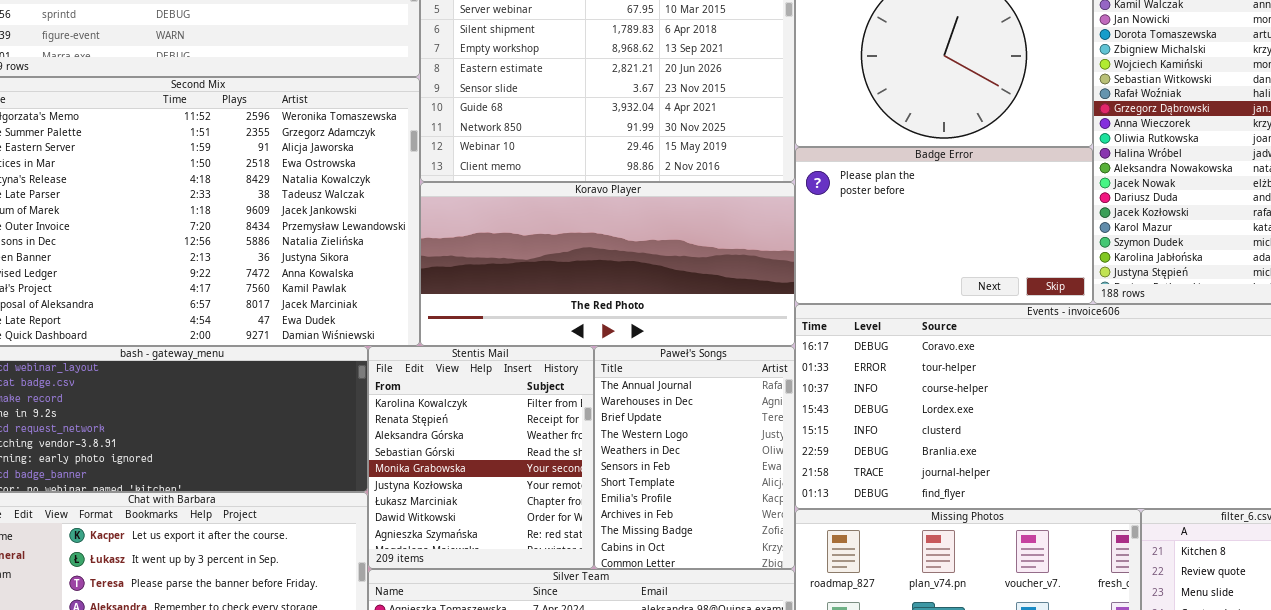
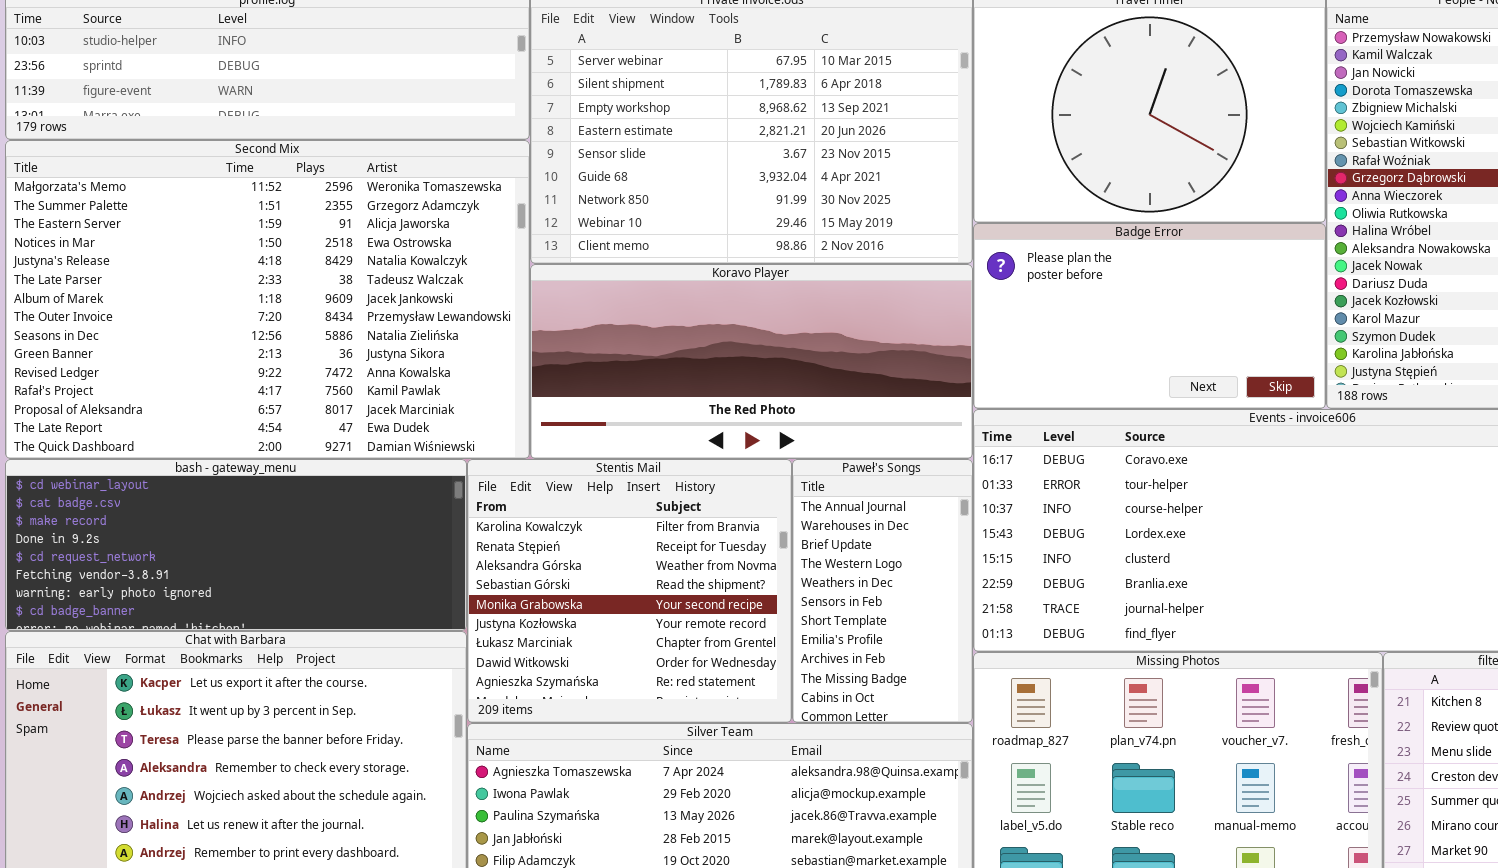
Stentis Mail: [368,346,594,569] -> [467,459,792,723], resized
Paweł's Songs: [594,346,795,569] -> [792,459,973,723], resized

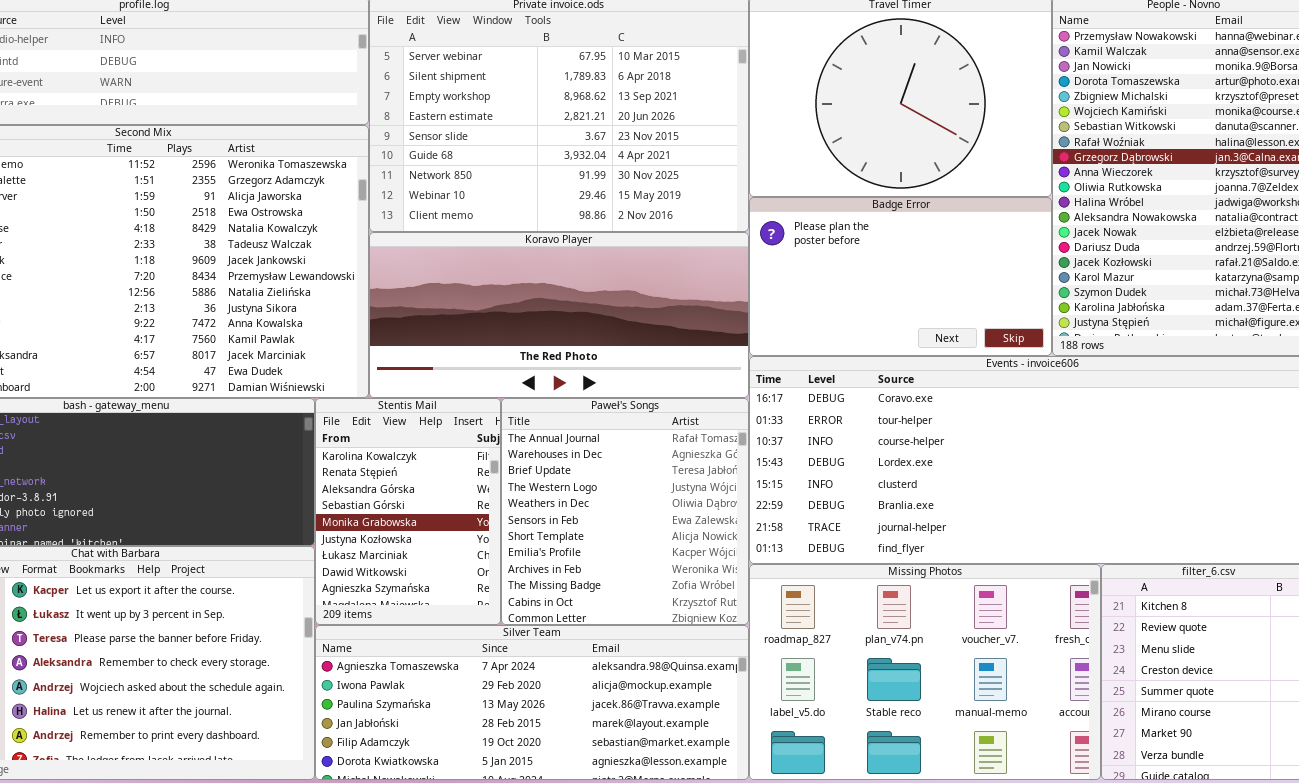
Stentis Mail: [467,459,792,723] -> [315,398,501,625], resized
Paweł's Songs: [792,459,973,723] -> [501,398,749,625], resized

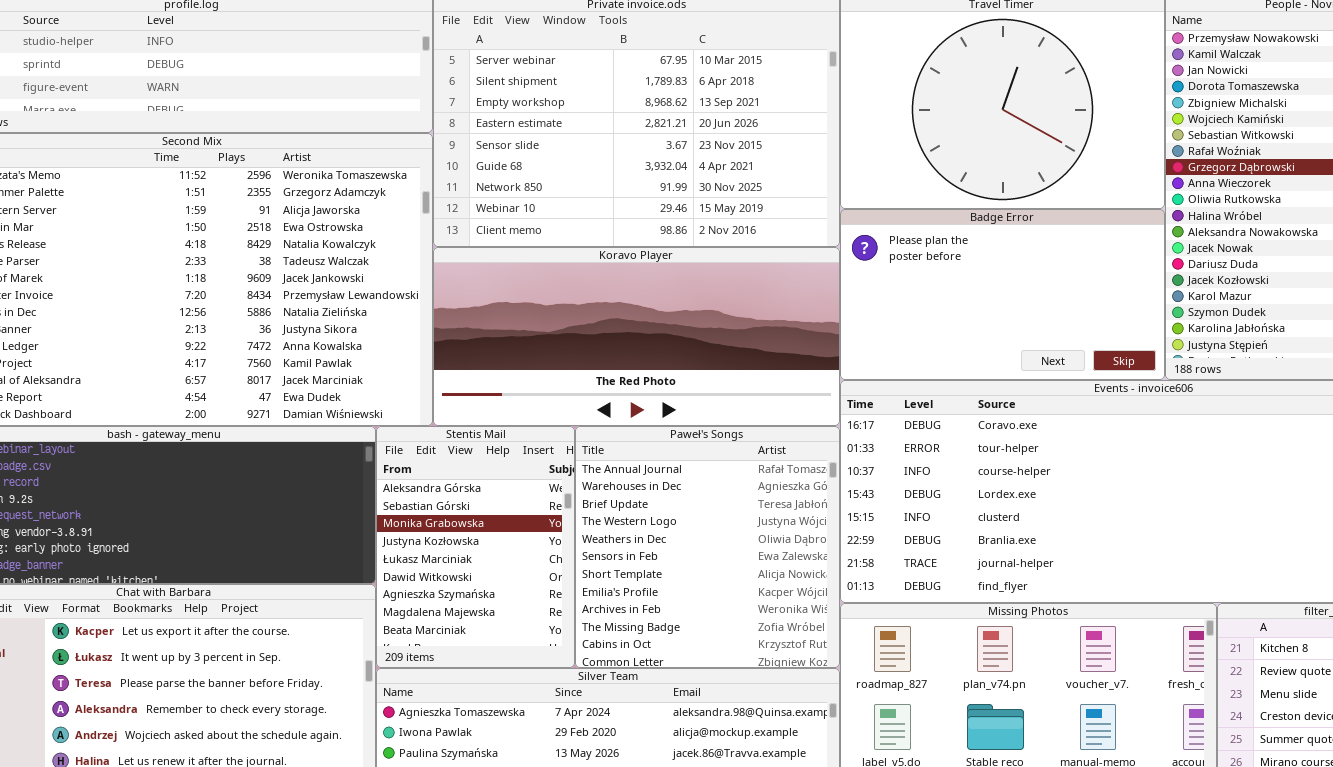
Stentis Mail: [315,398,501,625] -> [376,426,575,668], scrolled down 2 rows

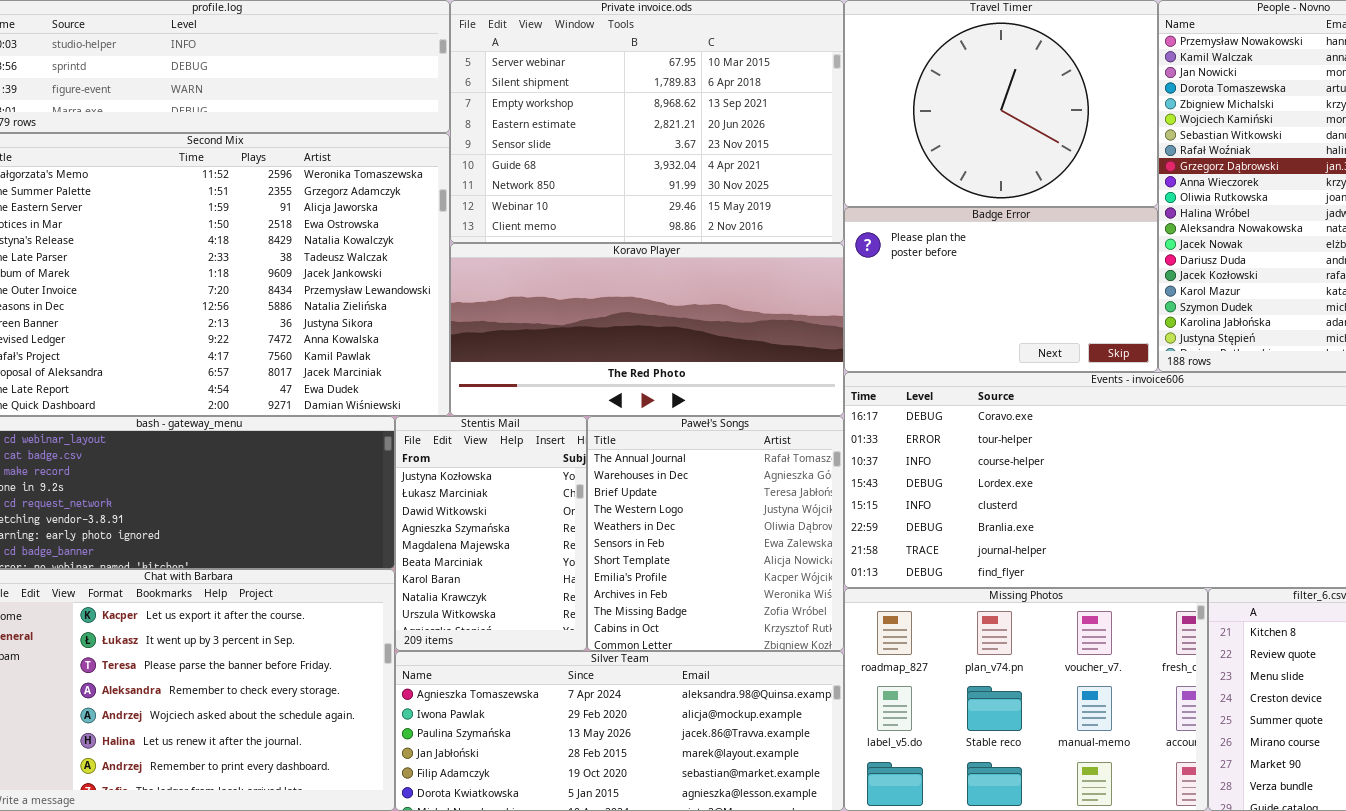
Stentis Mail: [376,426,575,668] -> [395,416,587,651], scrolled down 3 rows

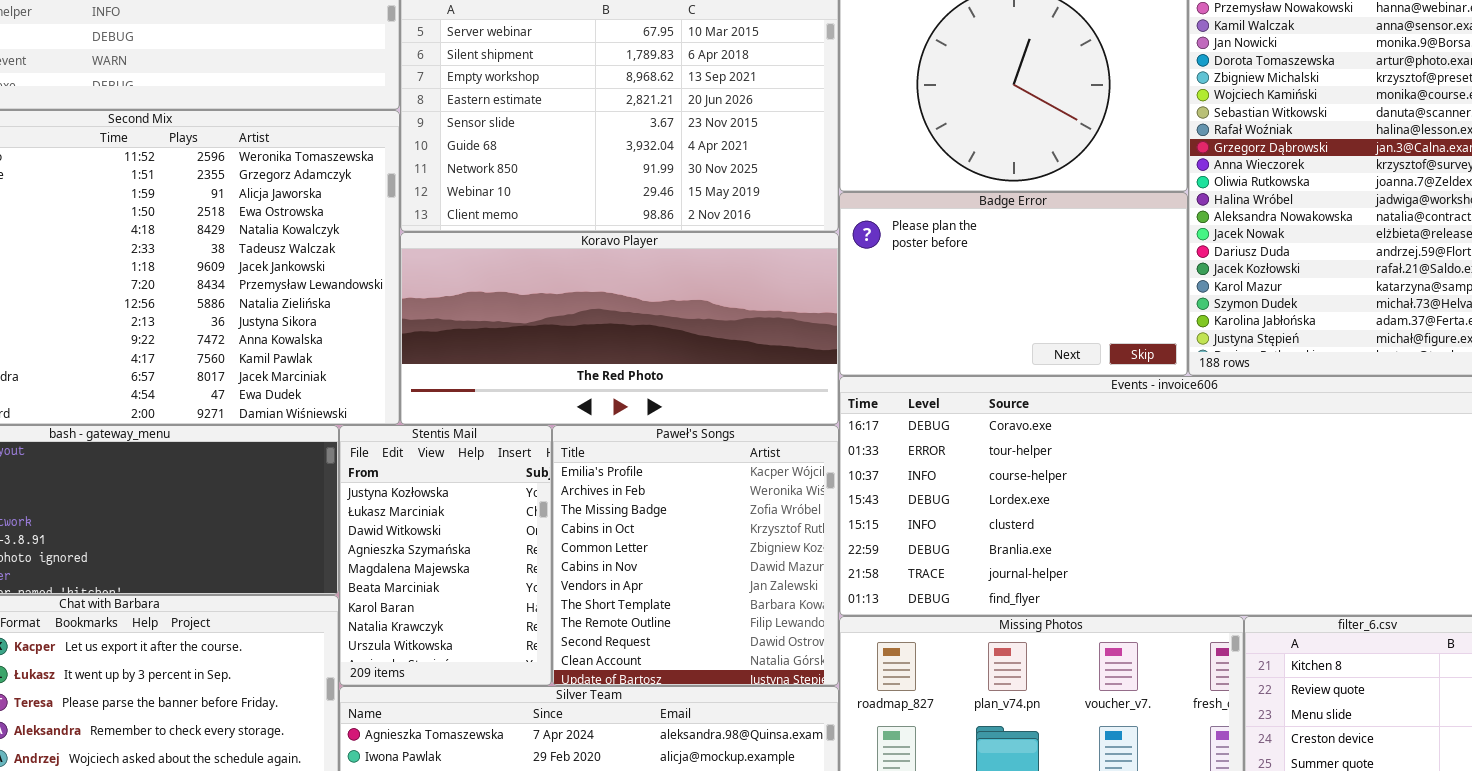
Paweł's Songs: [587,416,844,651] -> [552,425,839,686], scrolled down 7 rows

